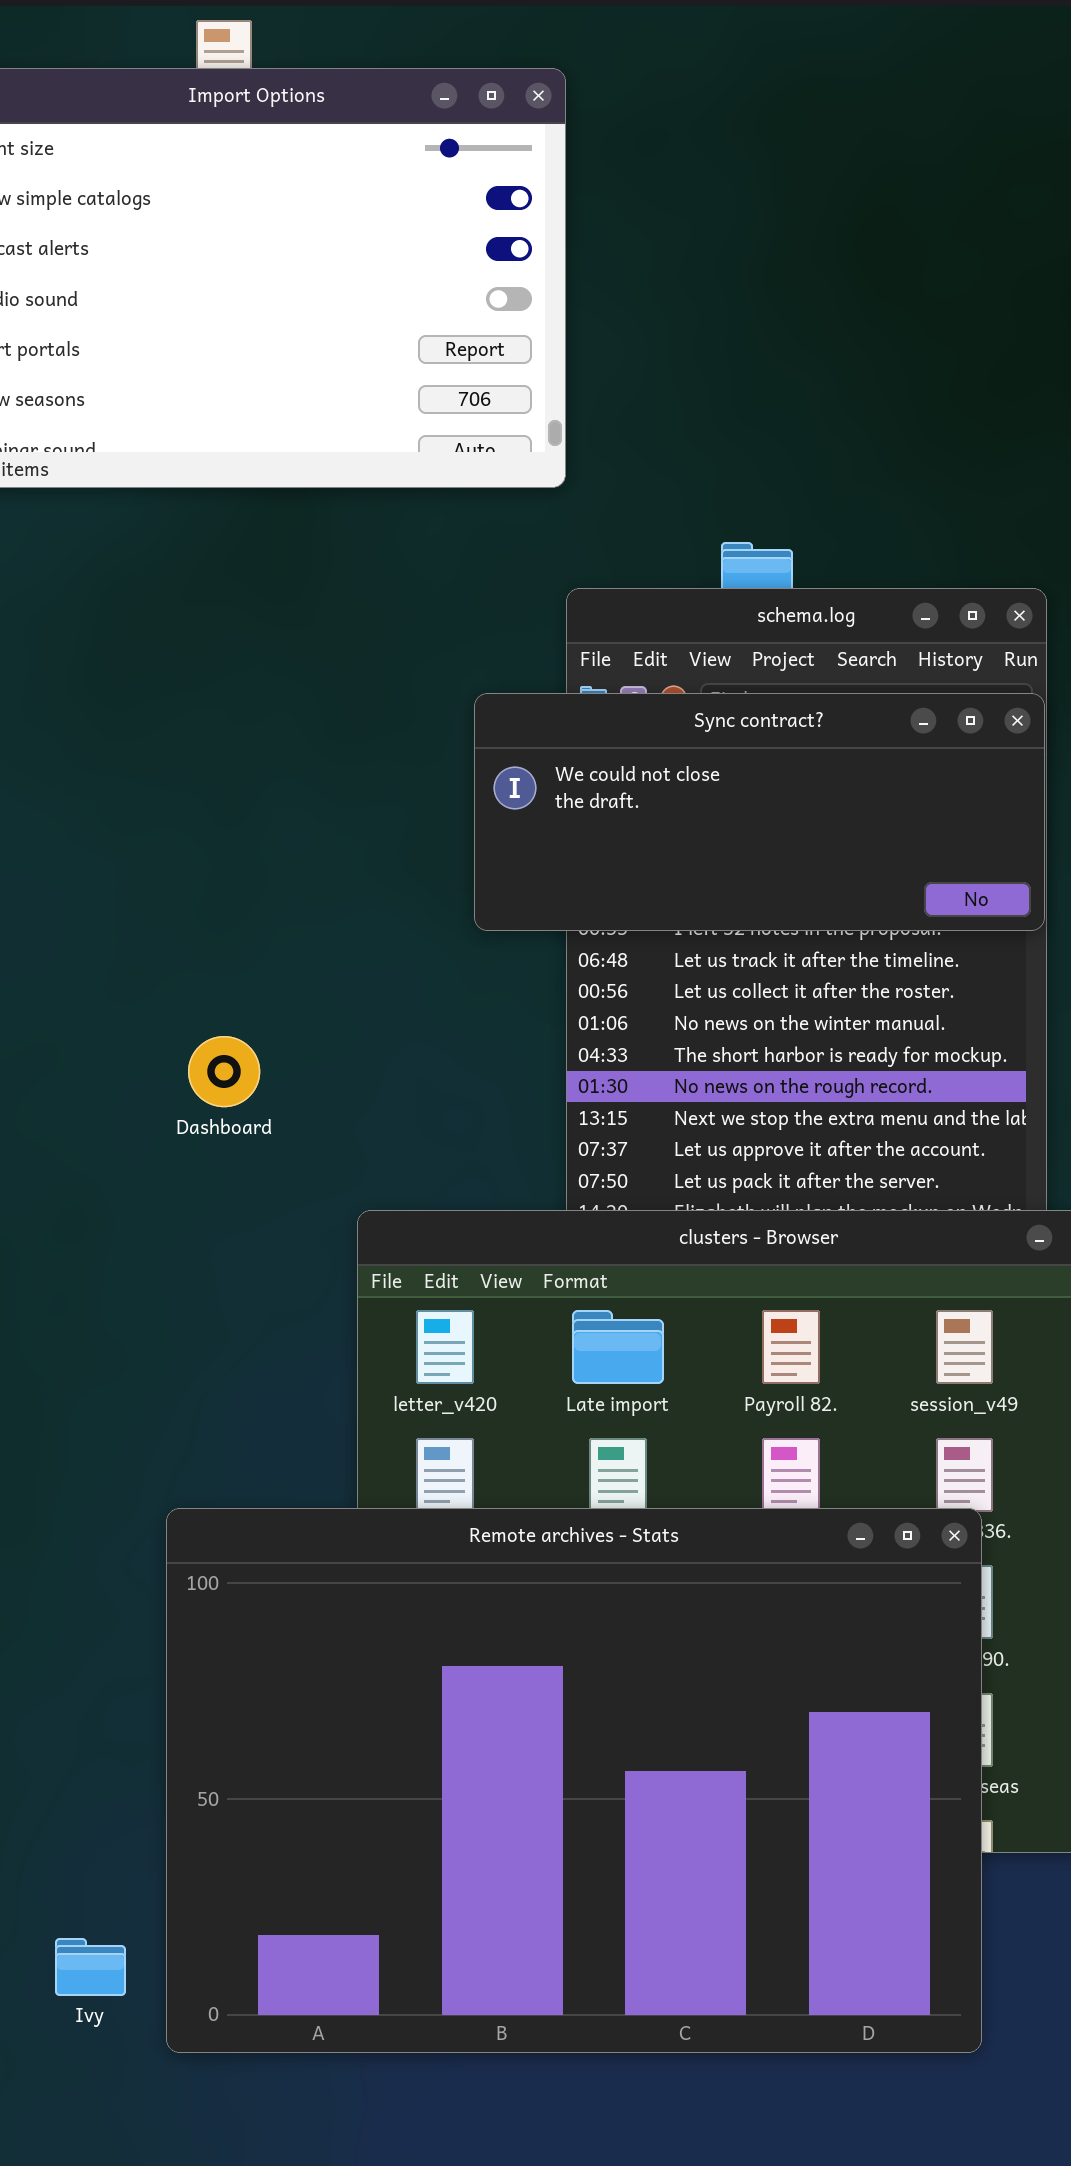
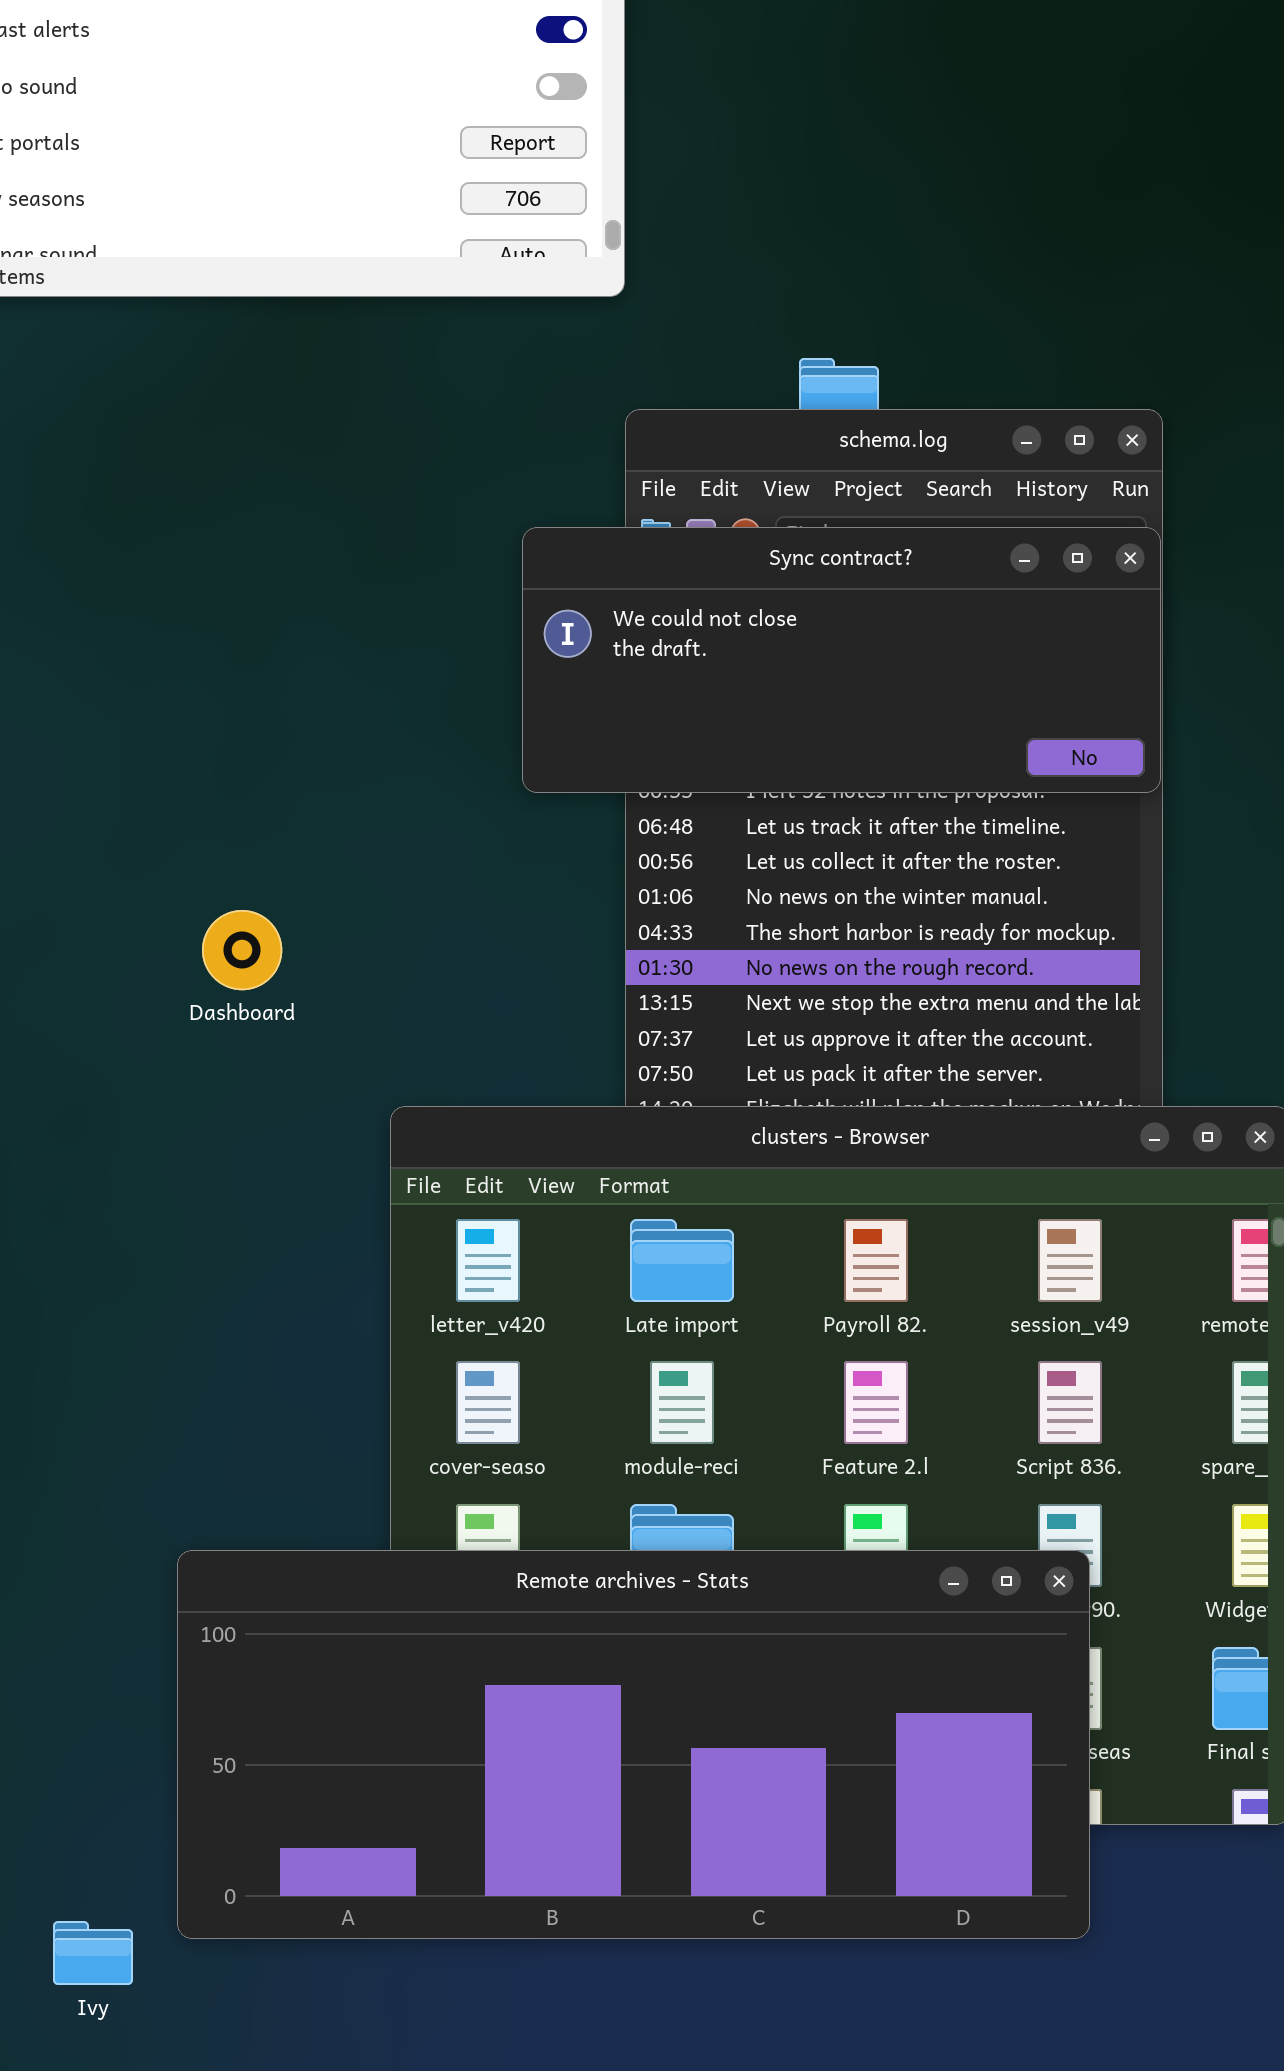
Remote archives - Stats: [166,1508,982,2053] -> [177,1550,1090,1939], moved, resized

